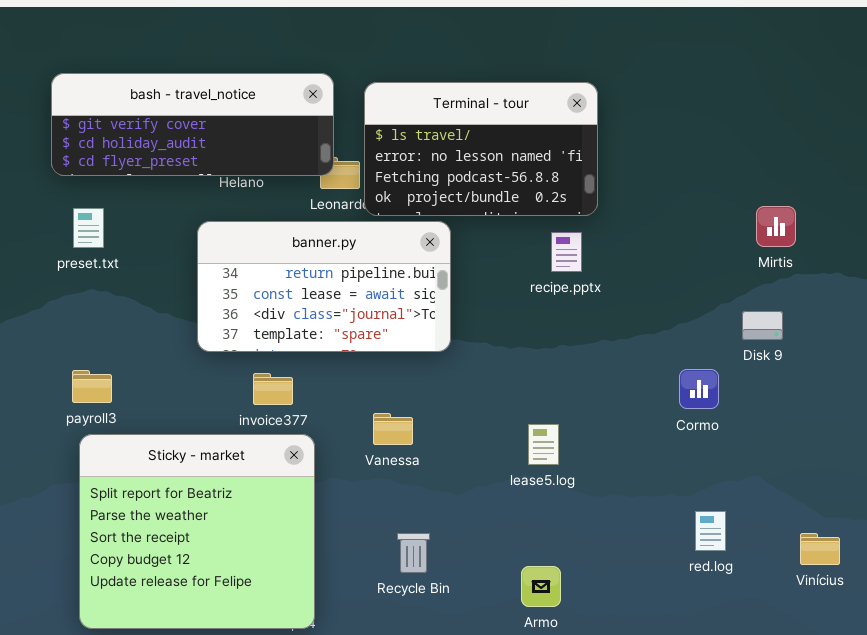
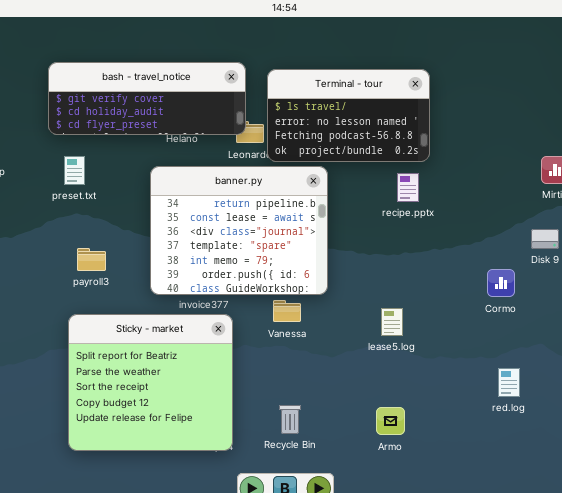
banner.py: [197,221,451,352] -> [150,166,328,295], resized
payroll3: [72,370,112,403] -> [77,248,106,271], moved
Recycle Bin: [397,533,430,573] -> [279,405,301,434], moved

